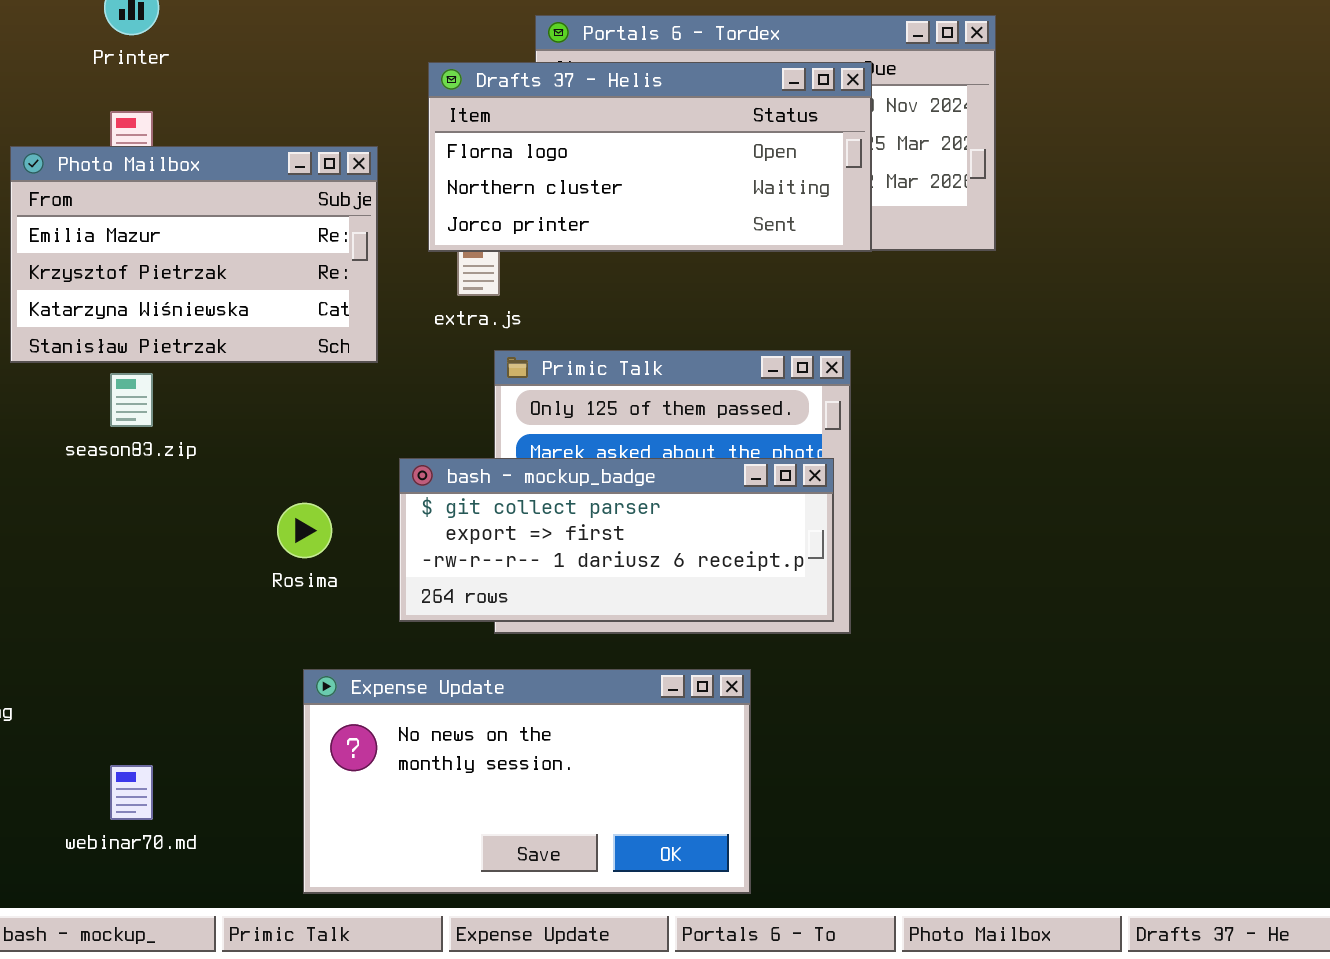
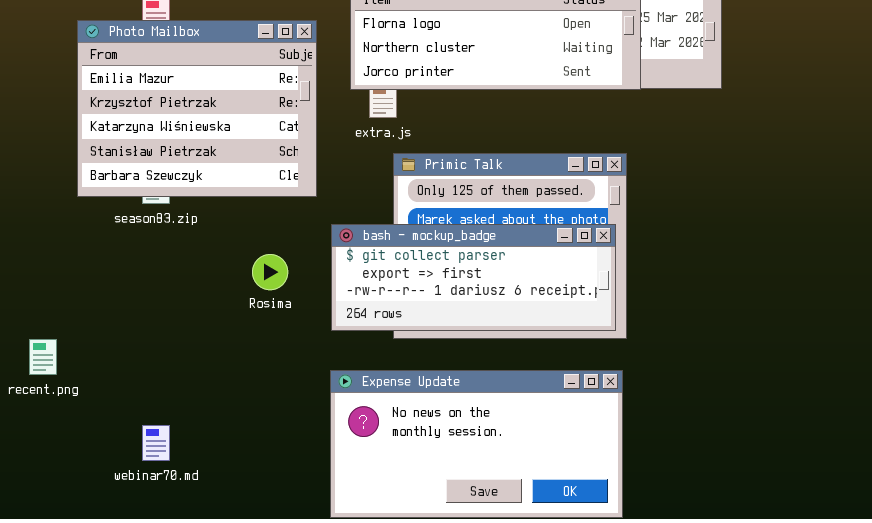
Photo Mailbox: [10,146,378,363] -> [77,20,317,197], resized
Expense Update: [303,669,751,894] -> [330,370,623,518], moved

